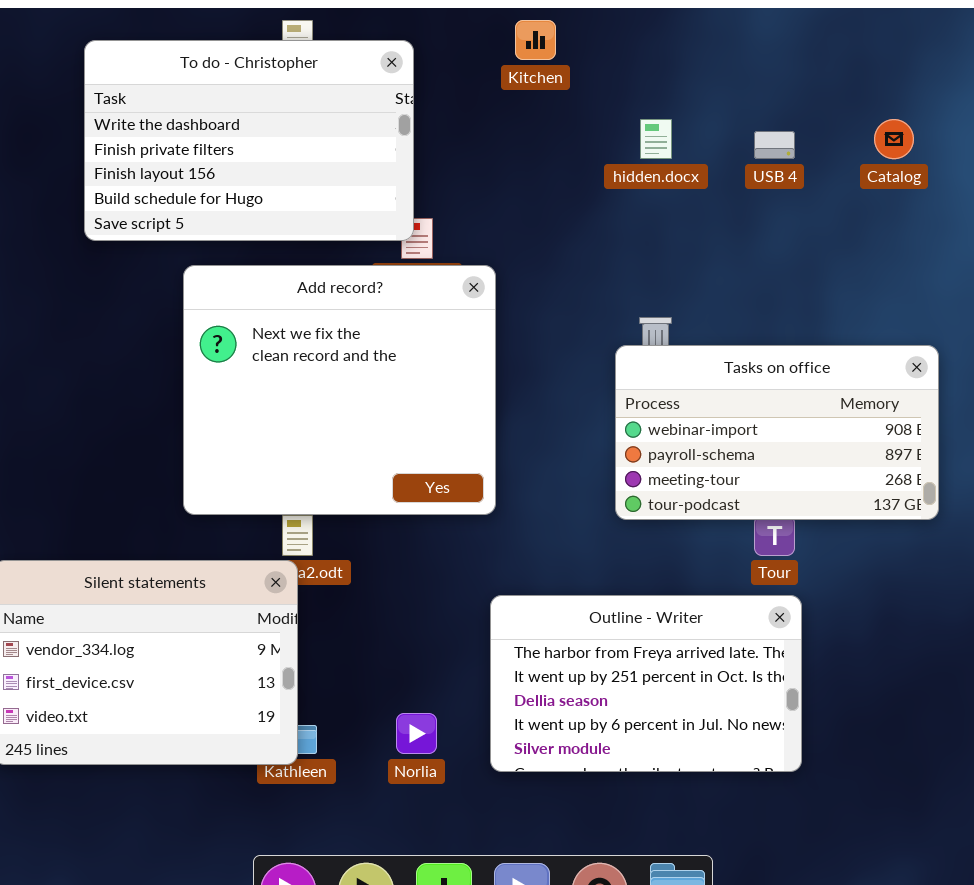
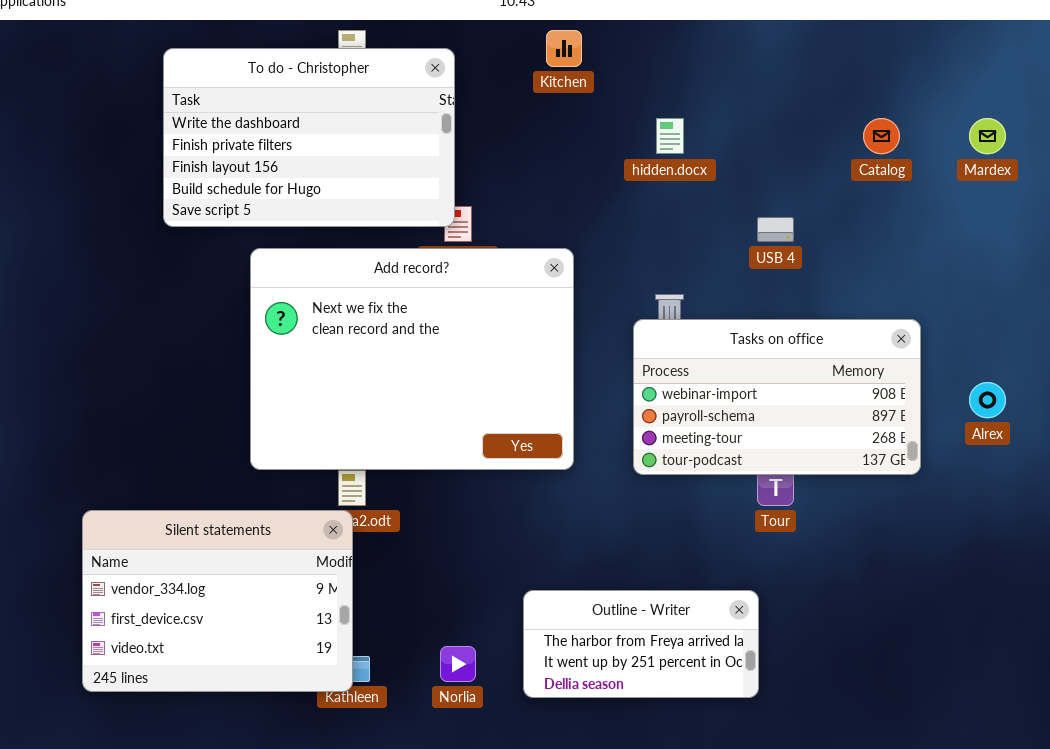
USB 4: [754,131,795,159] -> [757,217,794,242], moved
Add record?: [183,265,496,515] -> [250,248,574,470], resized
Outline - Writer: [490,595,802,772] -> [523,590,759,698], resized

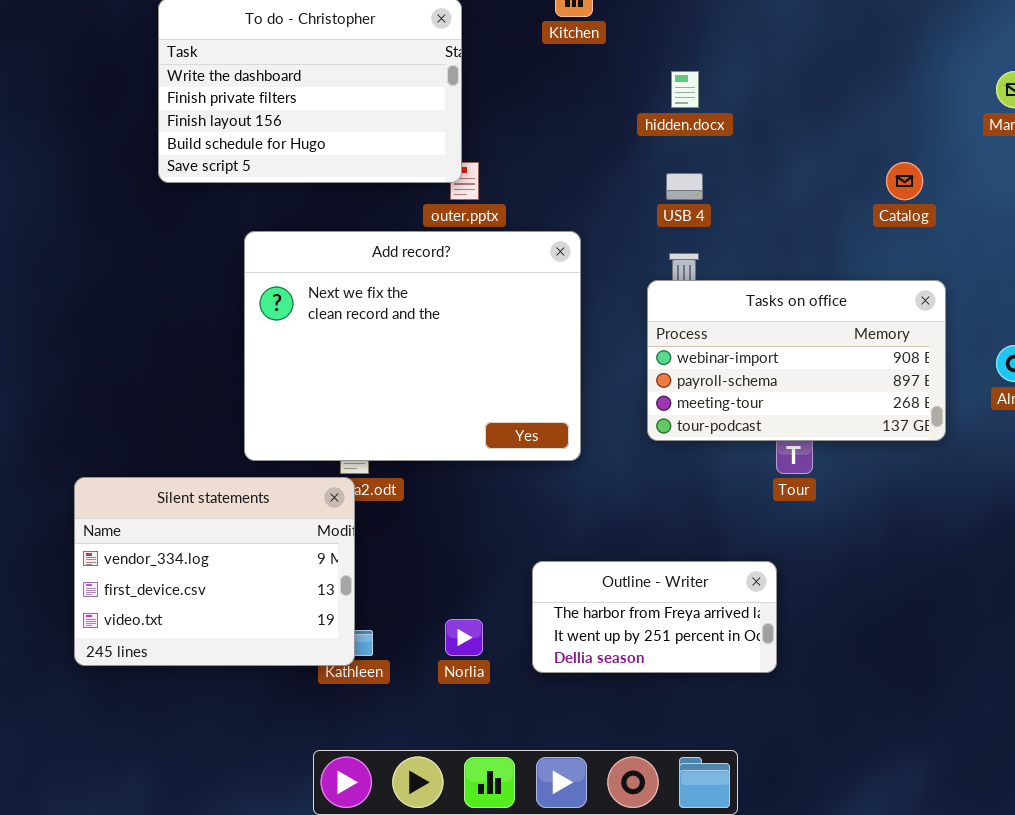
Catalog: [863,118,900,154] -> [886,162,923,200], moved
USB 4: [757,217,794,242] -> [666,173,703,200], moved
Add record?: [250,248,574,470] -> [244,231,581,461], moved

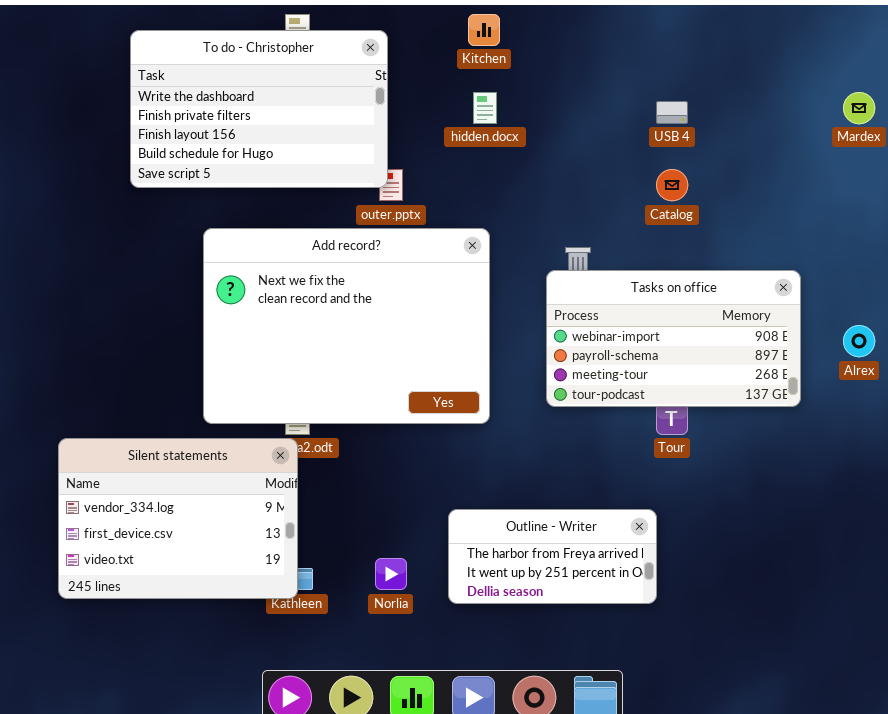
hidden.docx: [671,71,699,108] -> [473,92,497,124], moved
Catalog: [886,162,923,200] -> [656,169,688,201], moved
USB 4: [666,173,703,200] -> [656,101,688,124], moved

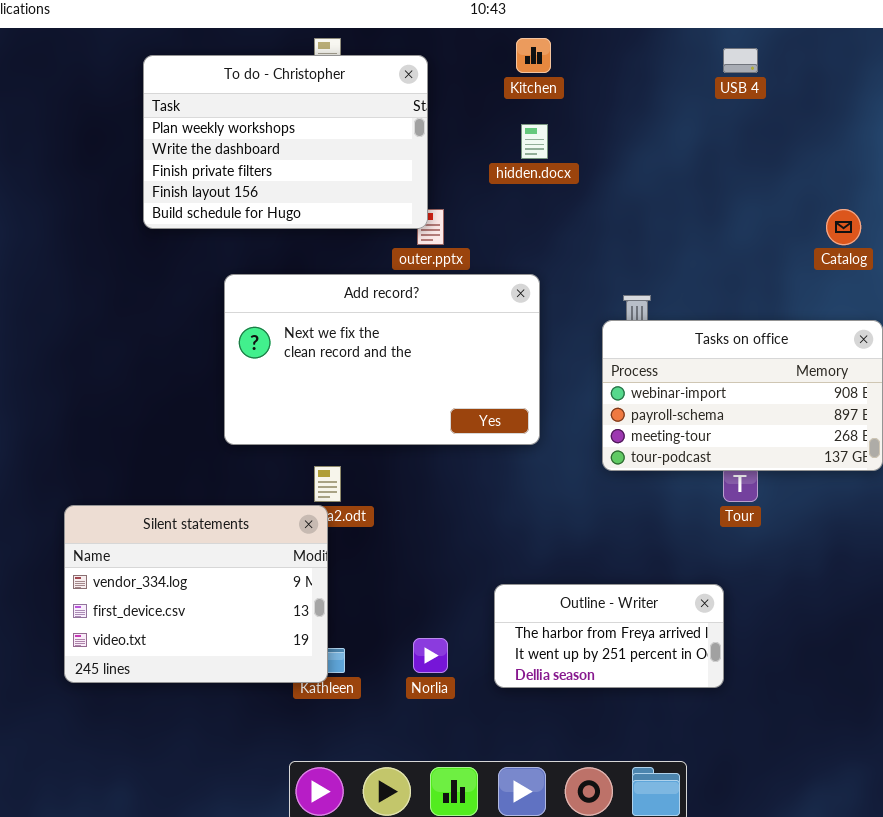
To do - Christopher: [130,30,388,188] -> [143,55,428,229], scrolled up 1 row
USB 4: [656,101,688,124] -> [723,48,758,73], moved
Catalog: [656,169,688,201] -> [826,209,861,245], moved
Add record?: [203,228,490,424] -> [224,274,540,445], resized

